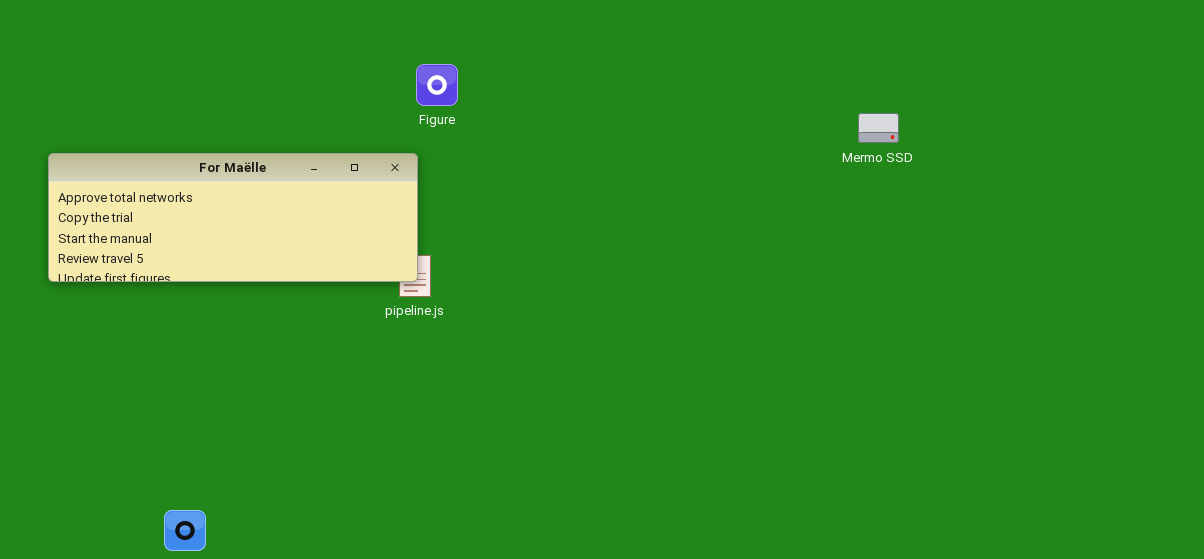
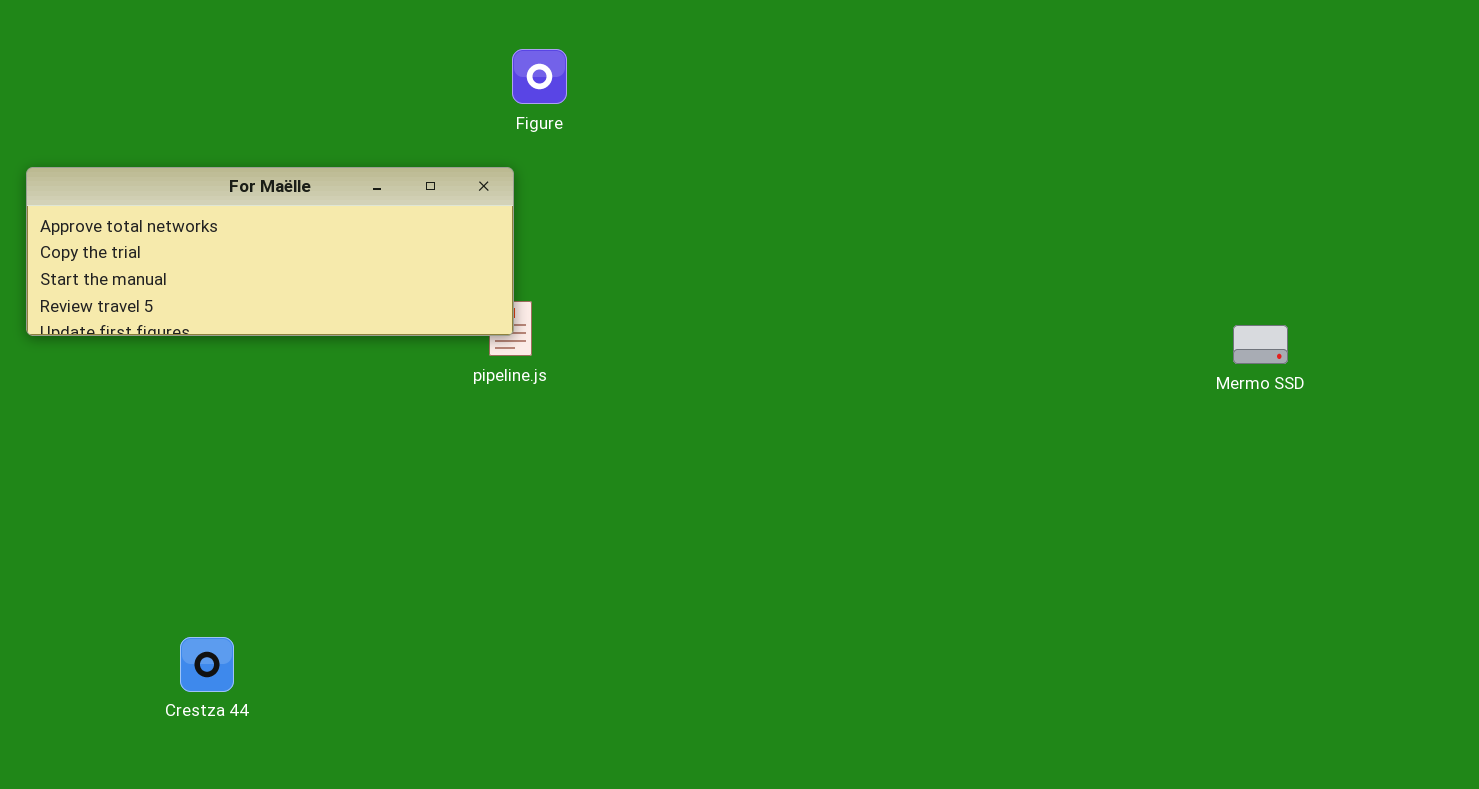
Mermo SSD: [858,113,899,143] -> [1233,325,1288,364], moved

